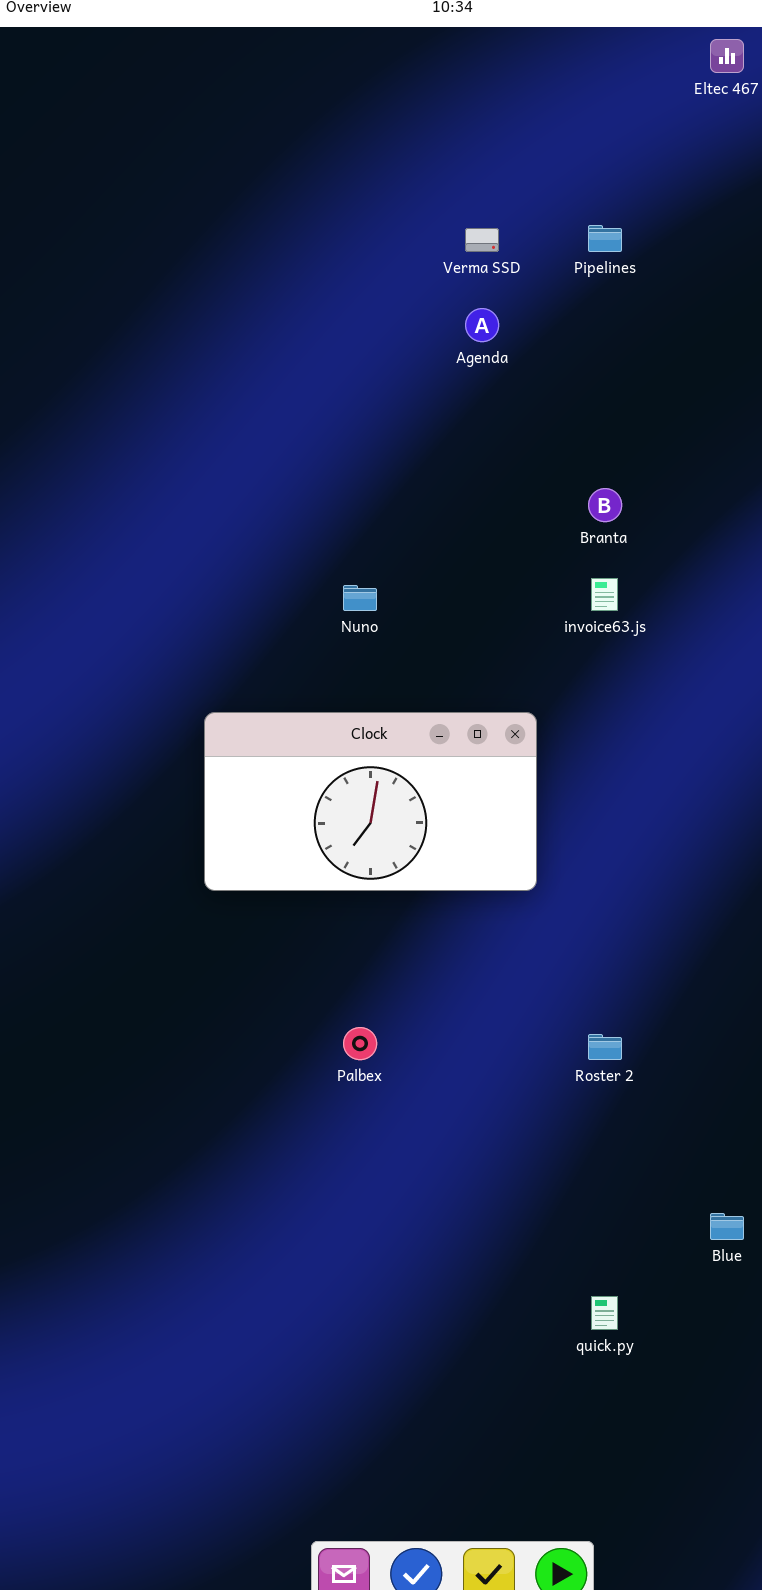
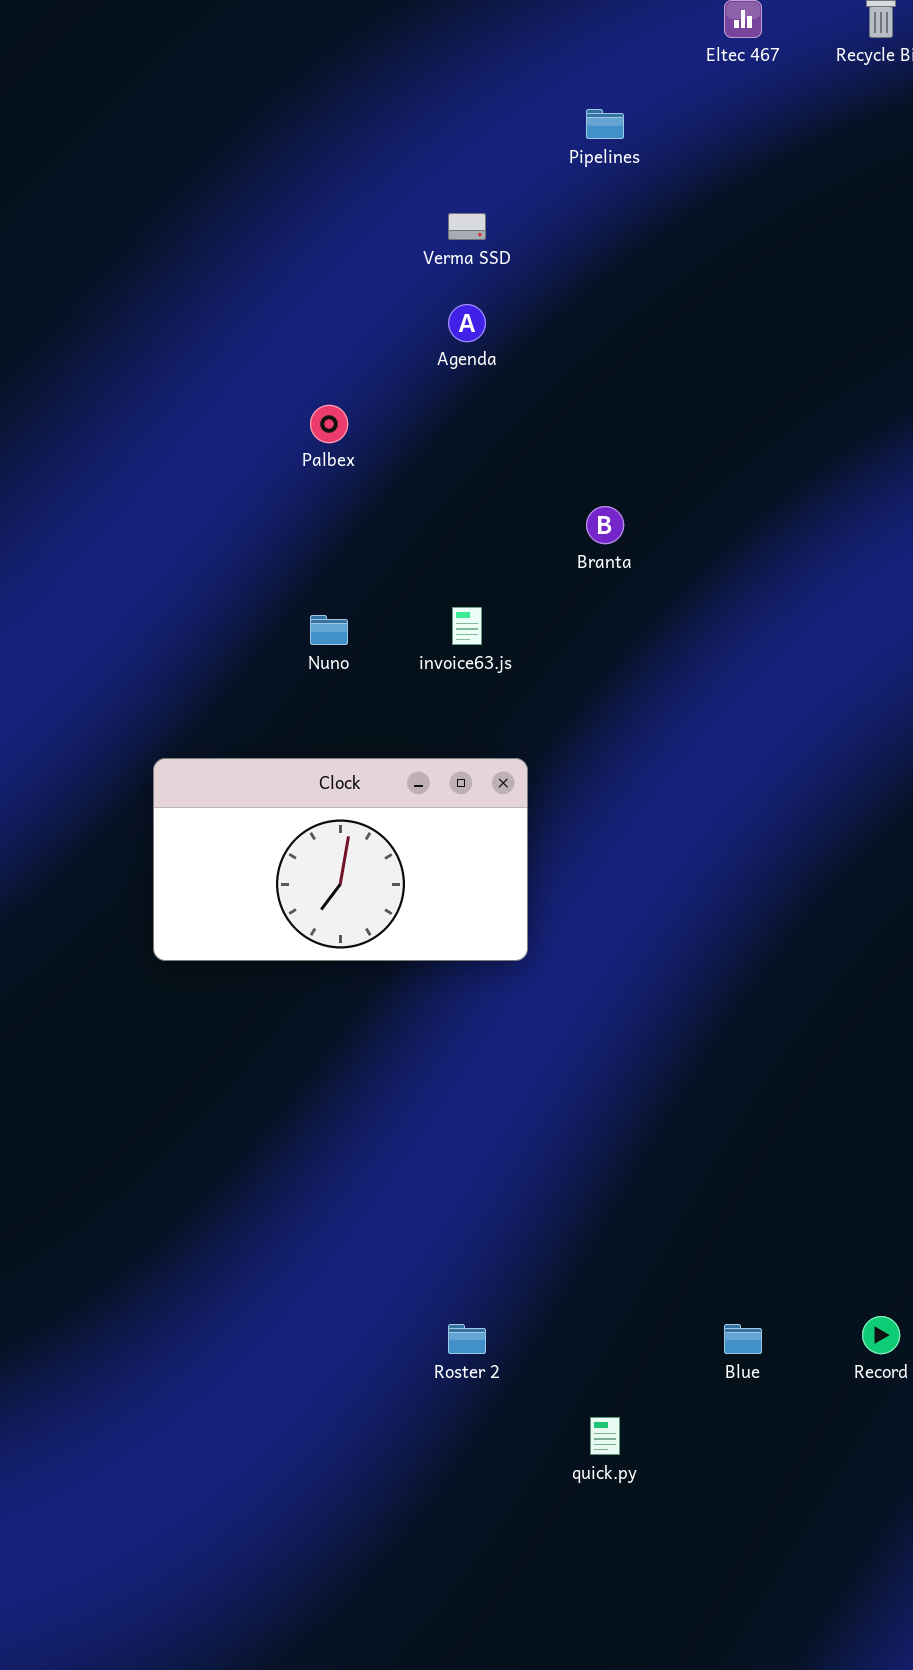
Pipelines: [588,225,622,252] -> [586,109,624,139], moved
invoice63.js: [591,578,618,611] -> [452,607,482,645], moved
Palbex: [343,1027,377,1060] -> [310,405,348,443], moved
Roster 2: [588,1034,622,1060] -> [448,1324,486,1354], moved

